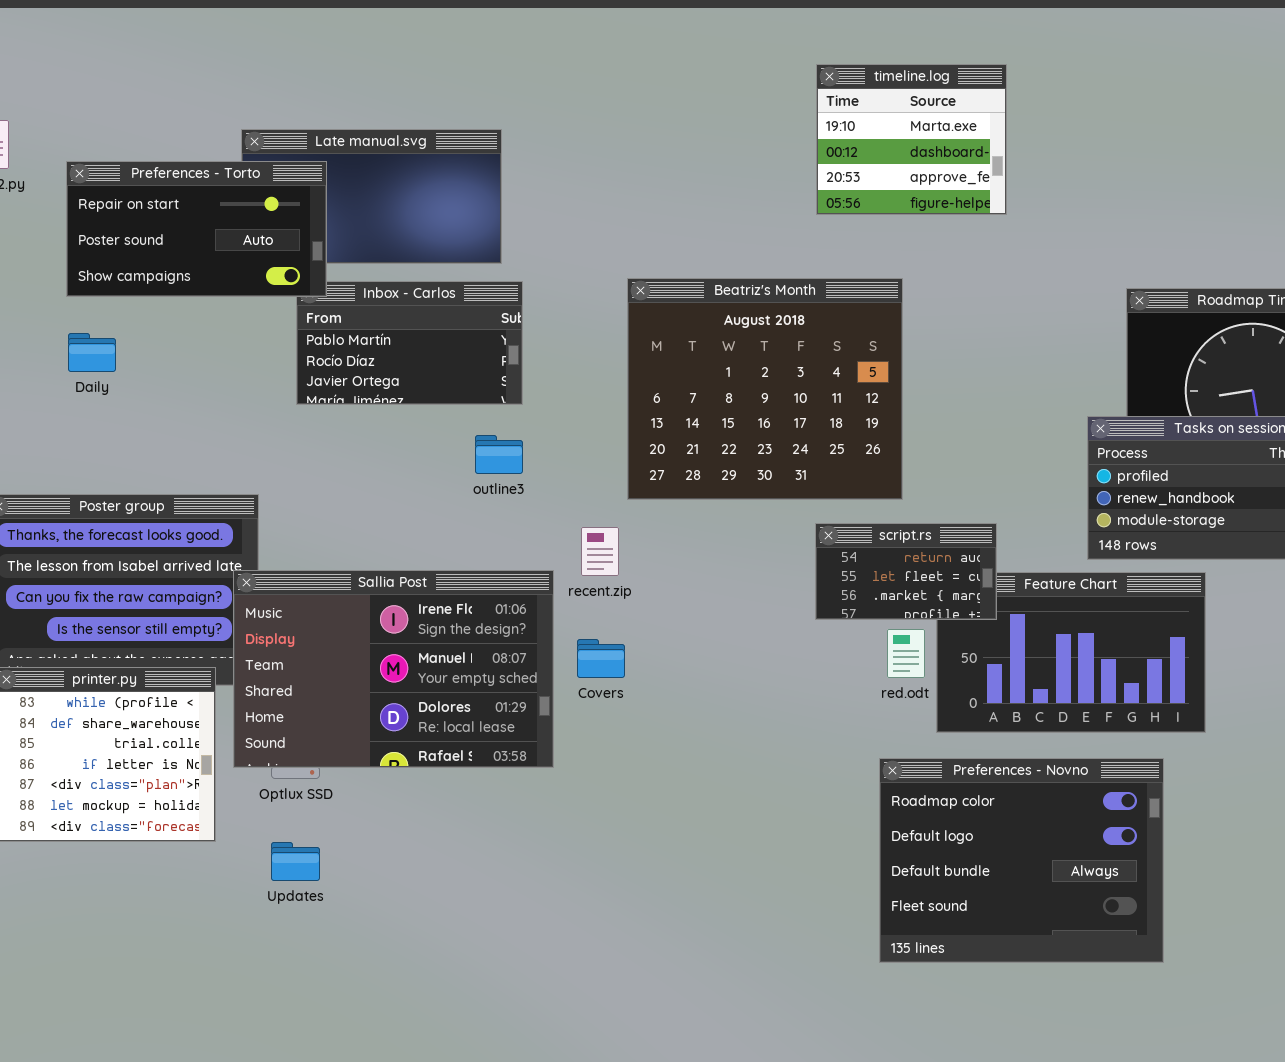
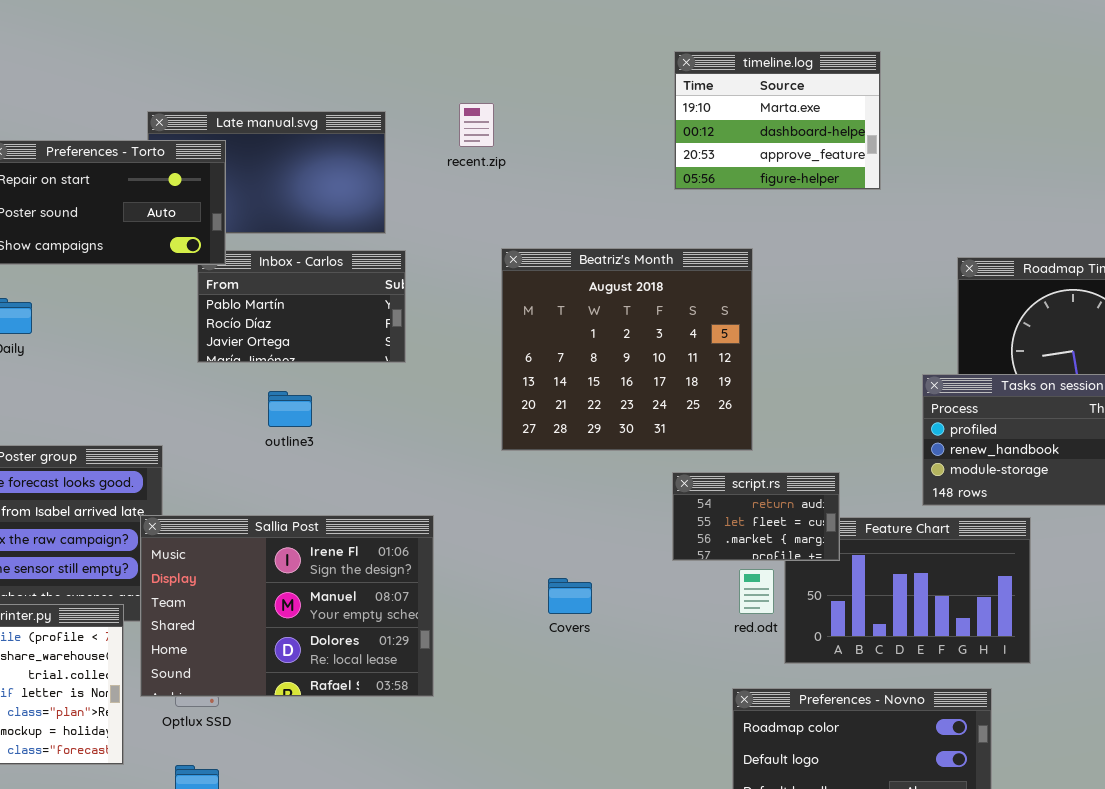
timeline.log: [816,64,1007,215] -> [674,51,881,190], resized
outline3: [475,435,523,474] -> [268,391,312,427], moved
recent.zip: [581,527,619,576] -> [459,103,494,147], moved
Covers: [577,639,625,678] -> [548,578,592,614], moved

